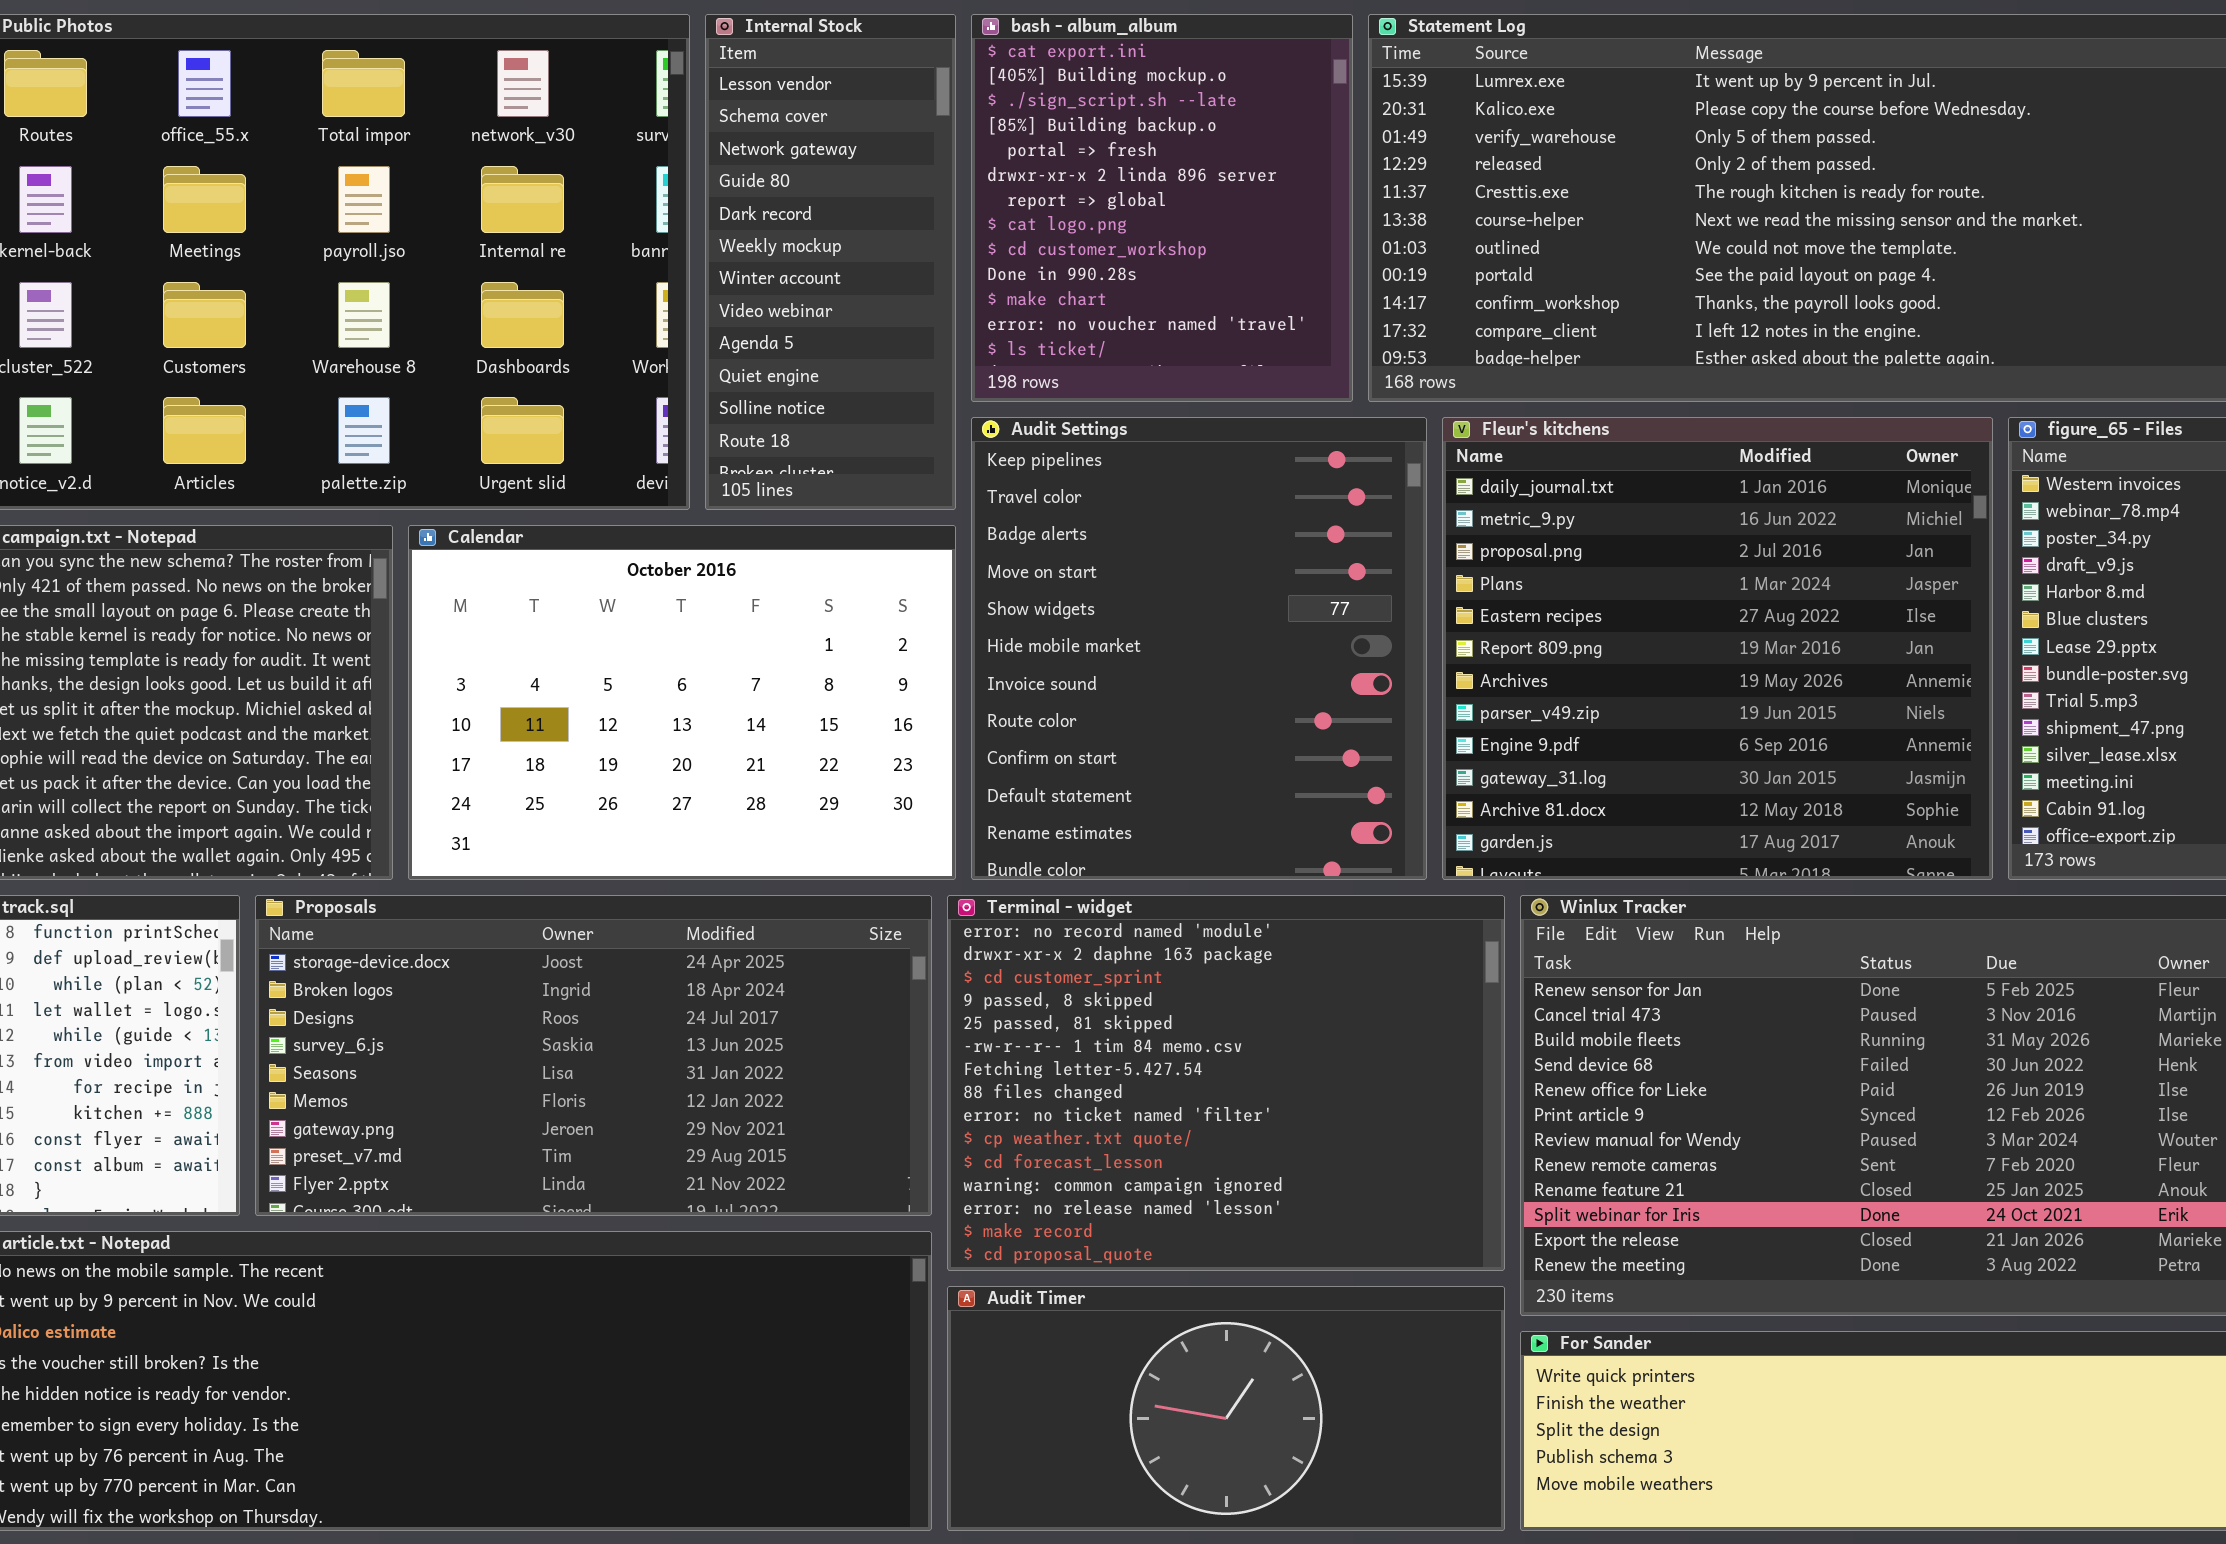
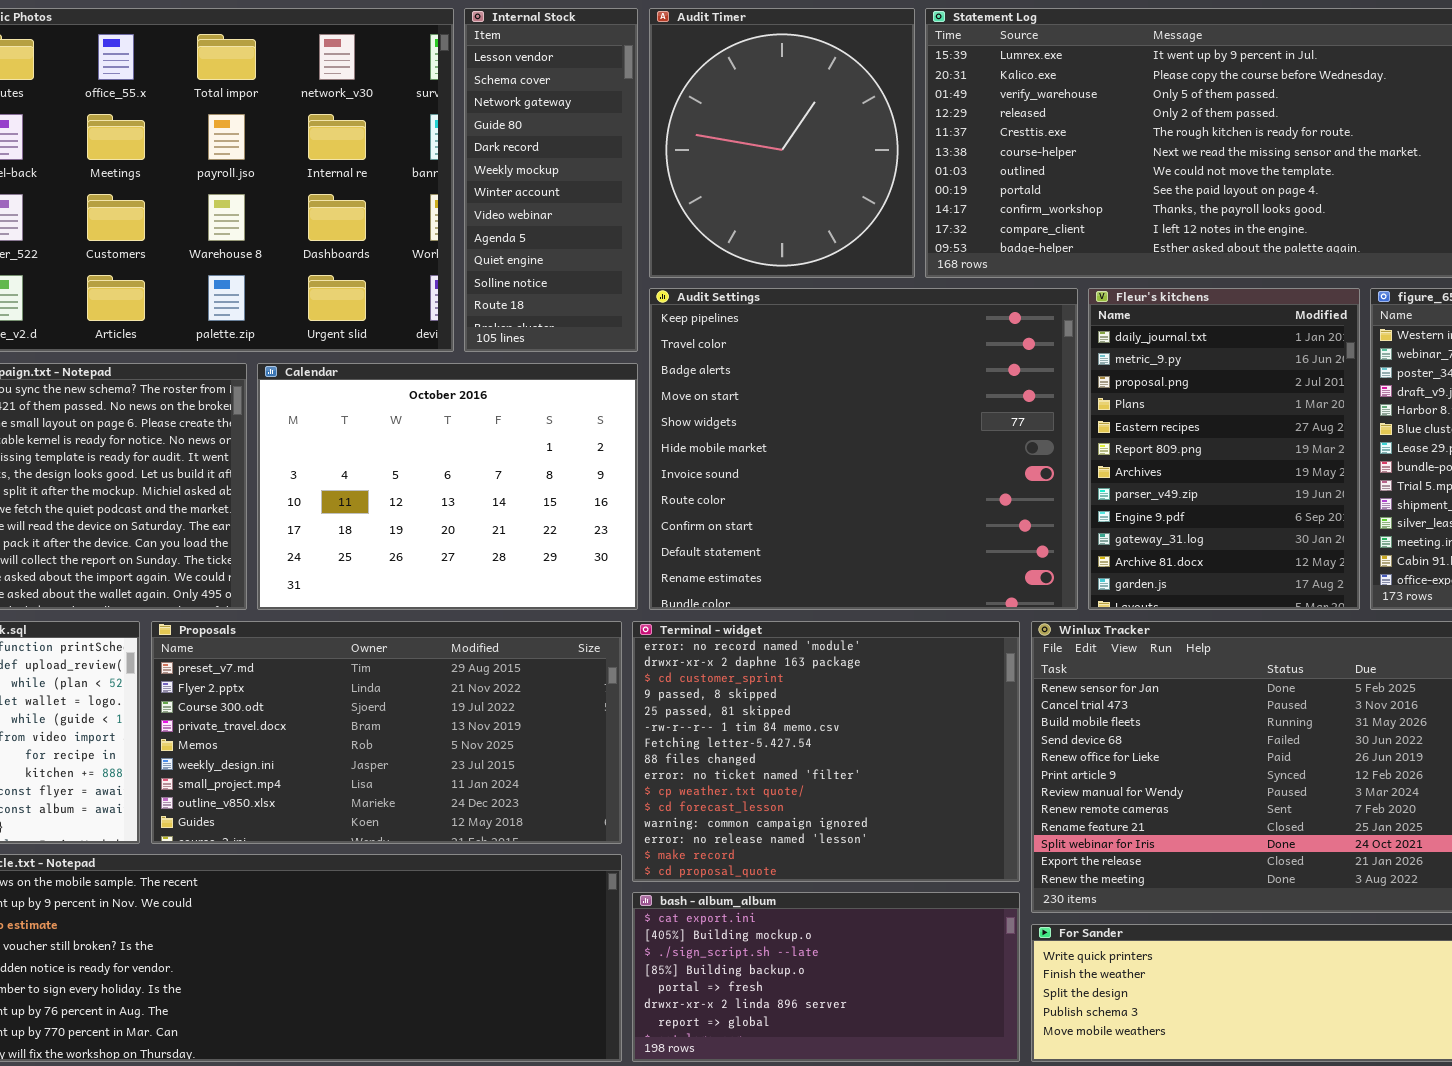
bash - album_album: [971,14,1353,402] -> [632,892,1020,1062], moved, resized
Audit Settings: [971,417,1427,880] -> [649,288,1078,610], resized
Fleur's kitchens: [1442,417,1993,880] -> [1088,288,1360,610], resized
Proposals: [255,895,932,1216] -> [151,621,622,844], scrolled down 7 rows
Audit Timer: [947,1286,1505,1531] -> [649,8,915,278], moved, resized

